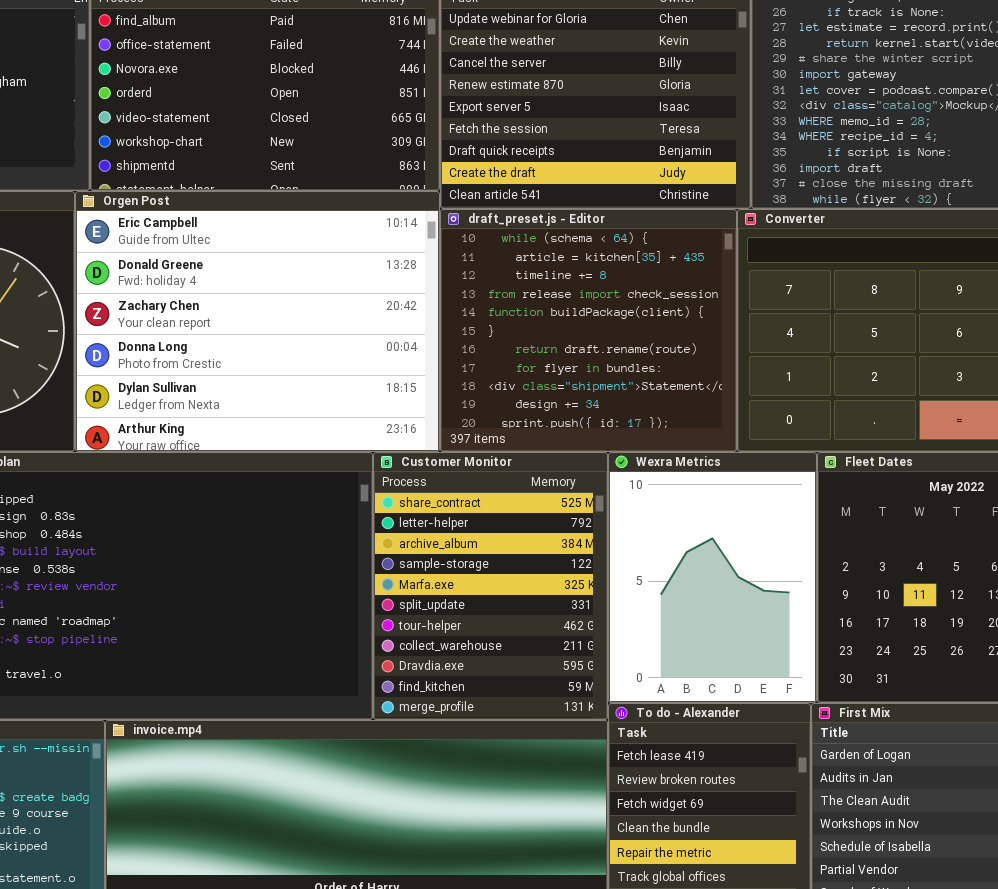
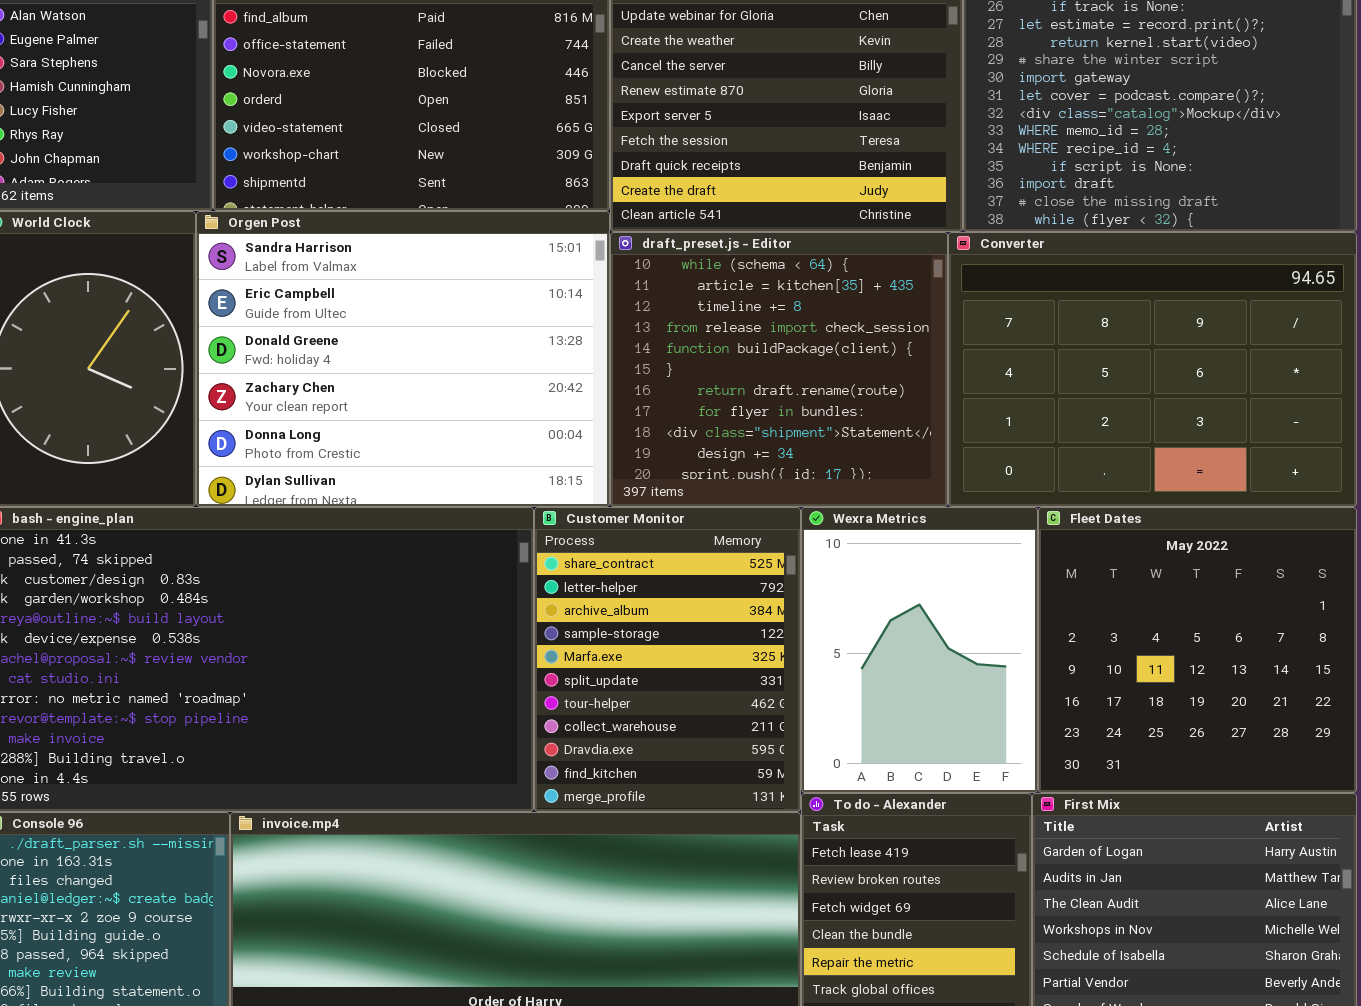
Orgen Post: [75,191,440,452] -> [196,211,610,507], scrolled up 1 row

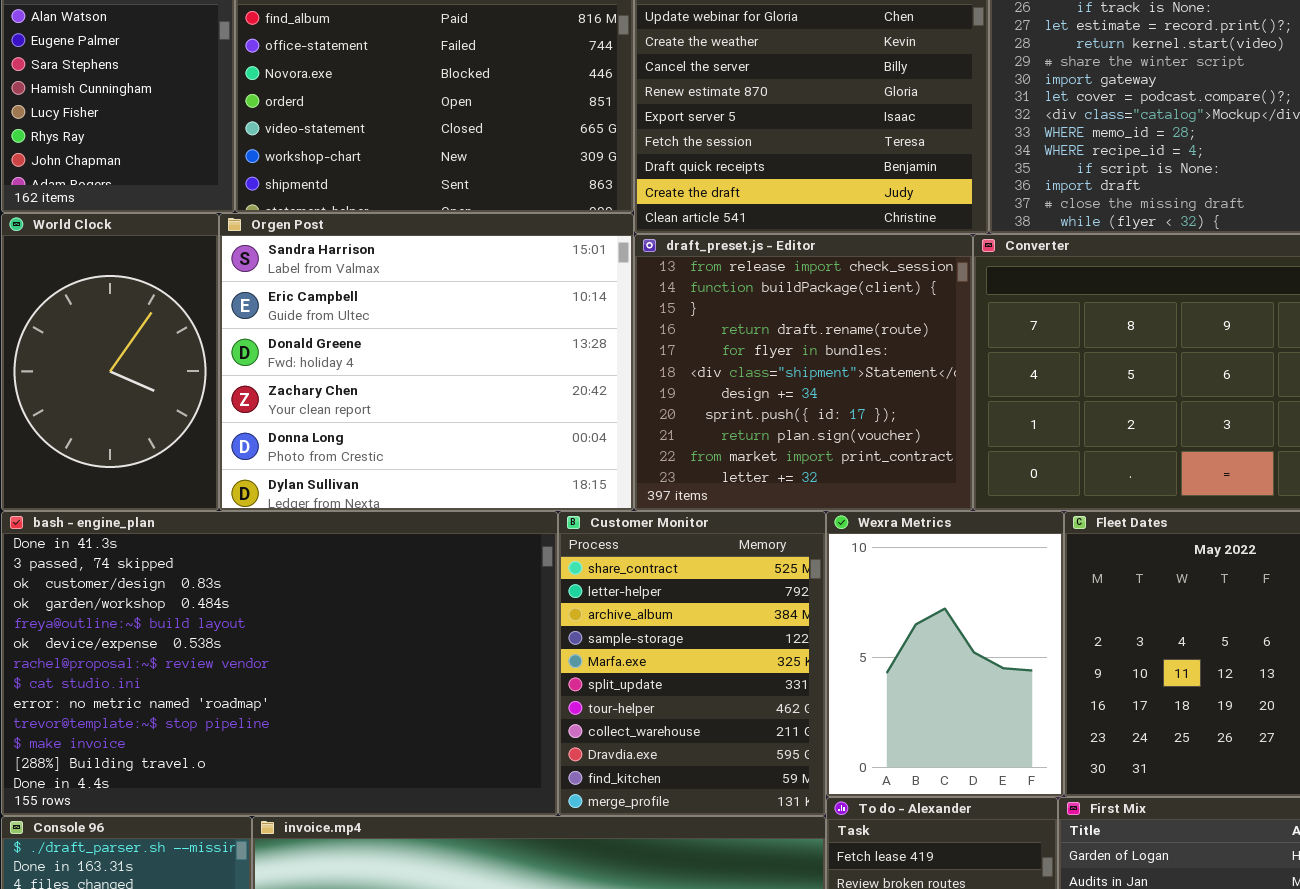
draft_preset.js - Editor: [610,232,948,507] -> [634,234,973,511], scrolled down 3 rows

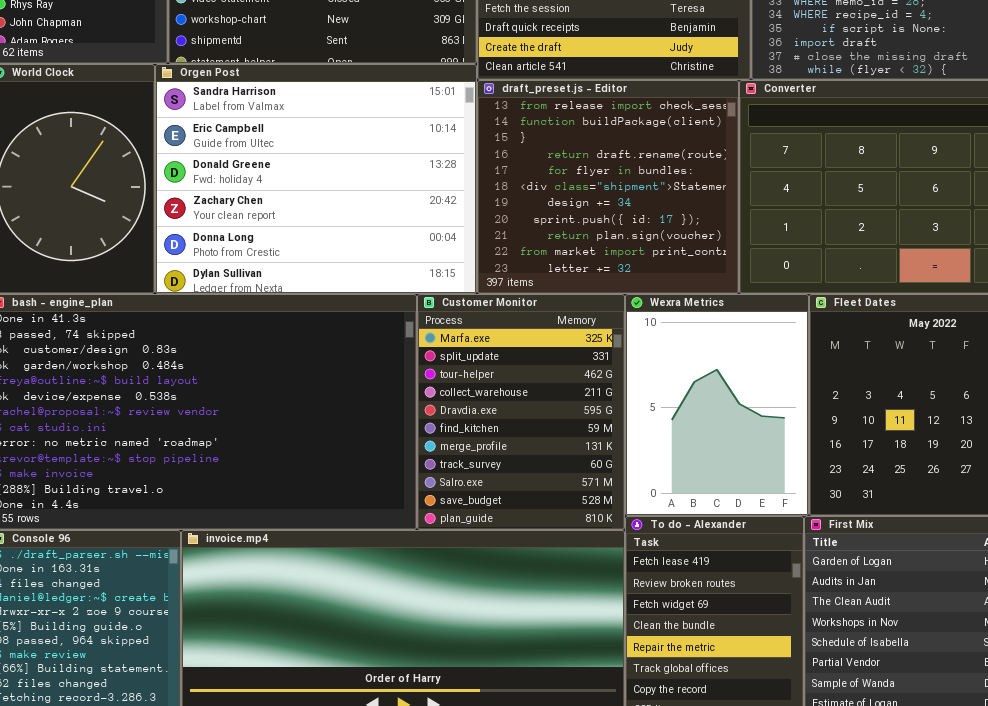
Customer Monitor: [558,511,826,816] -> [417,294,625,530], scrolled down 4 rows

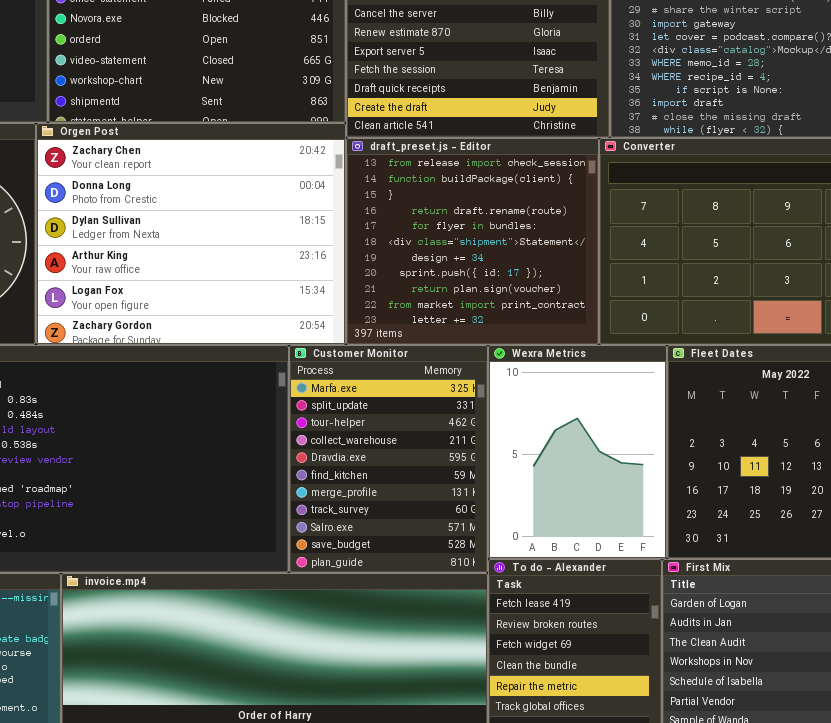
Orgen Post: [155,64,477,294] -> [36,123,346,345], scrolled down 3 rows

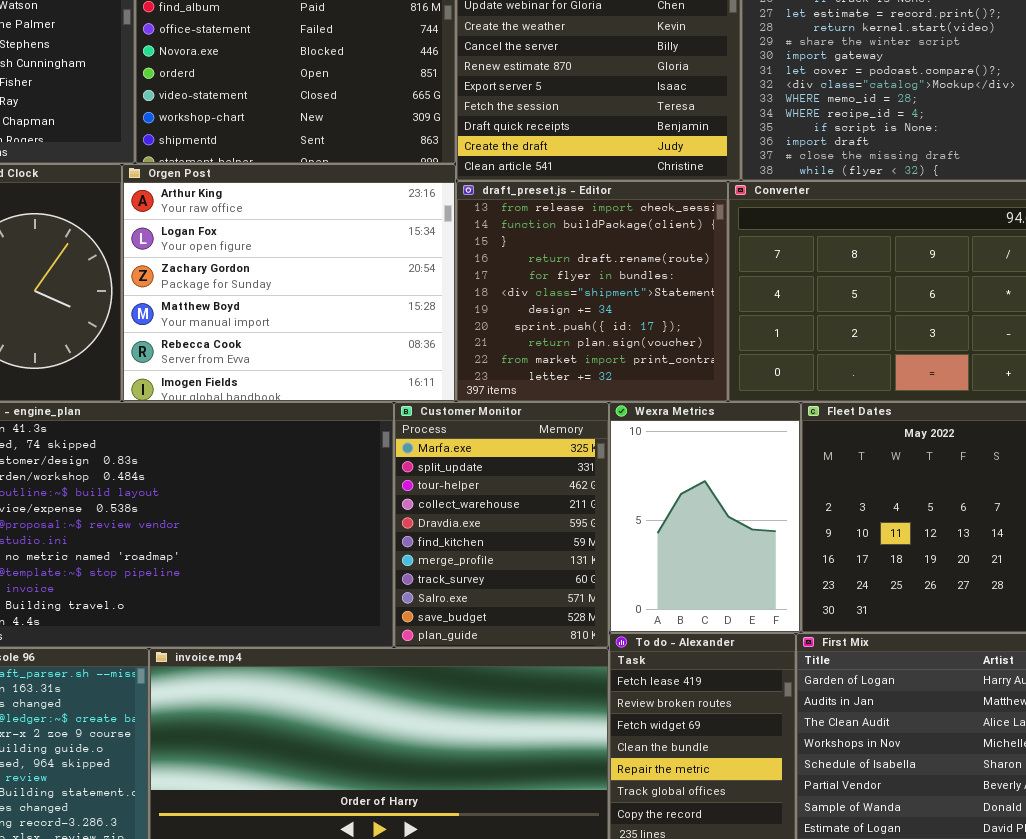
Orgen Post: [36,123,346,345] -> [122,164,456,402], scrolled down 3 rows

